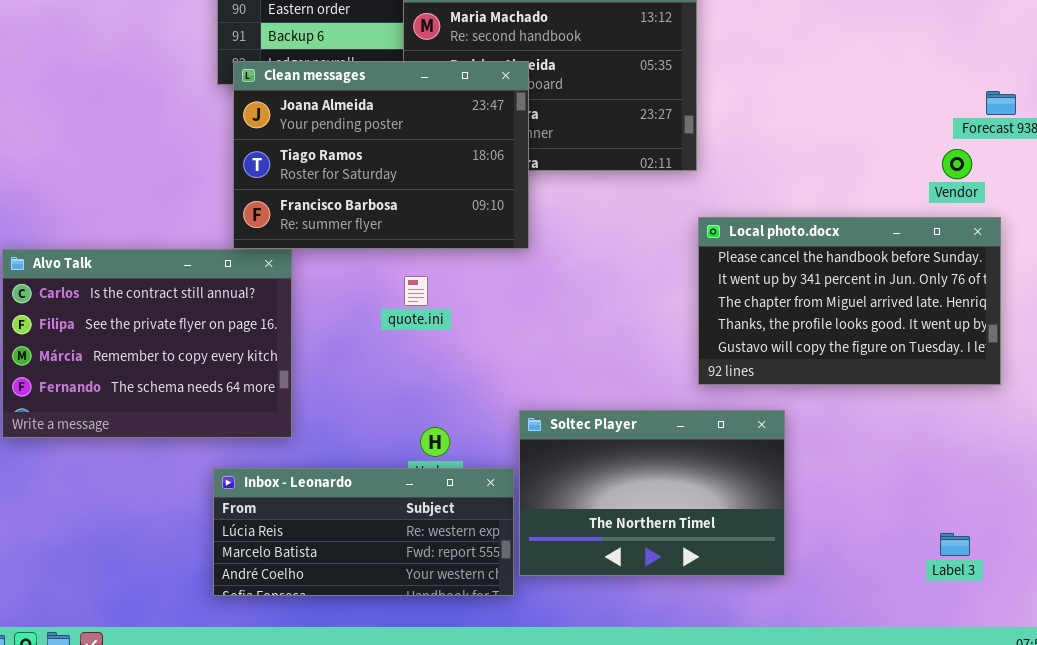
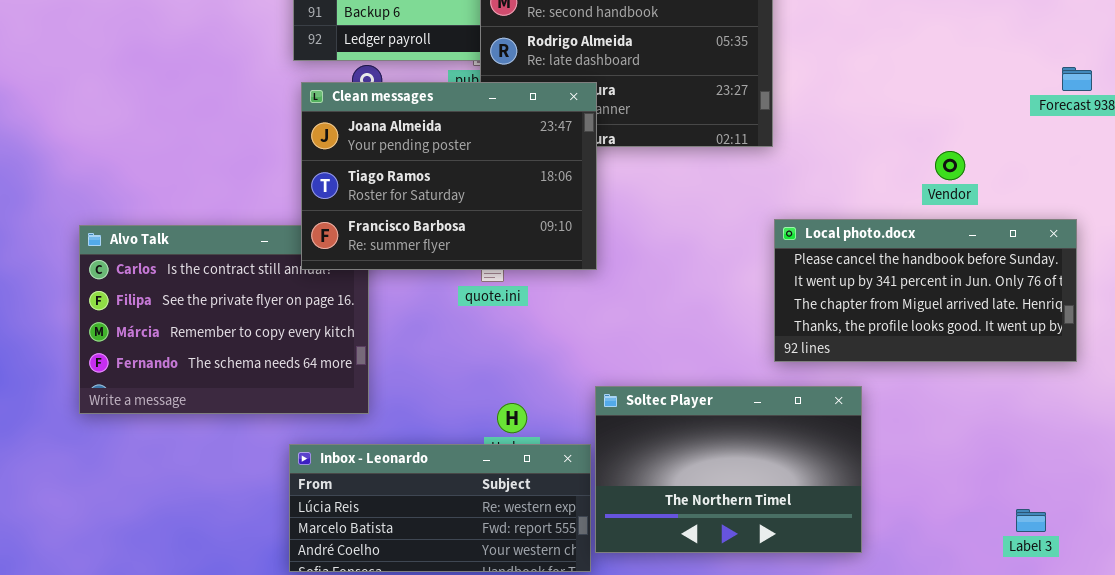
Clean messages: [233,61,529,249] -> [301,82,597,270], moved
Vendor: [942,149,972,179] -> [935,151,965,180], moved
Local photo.docx: [698,217,1001,385] -> [774,219,1077,362], resized

